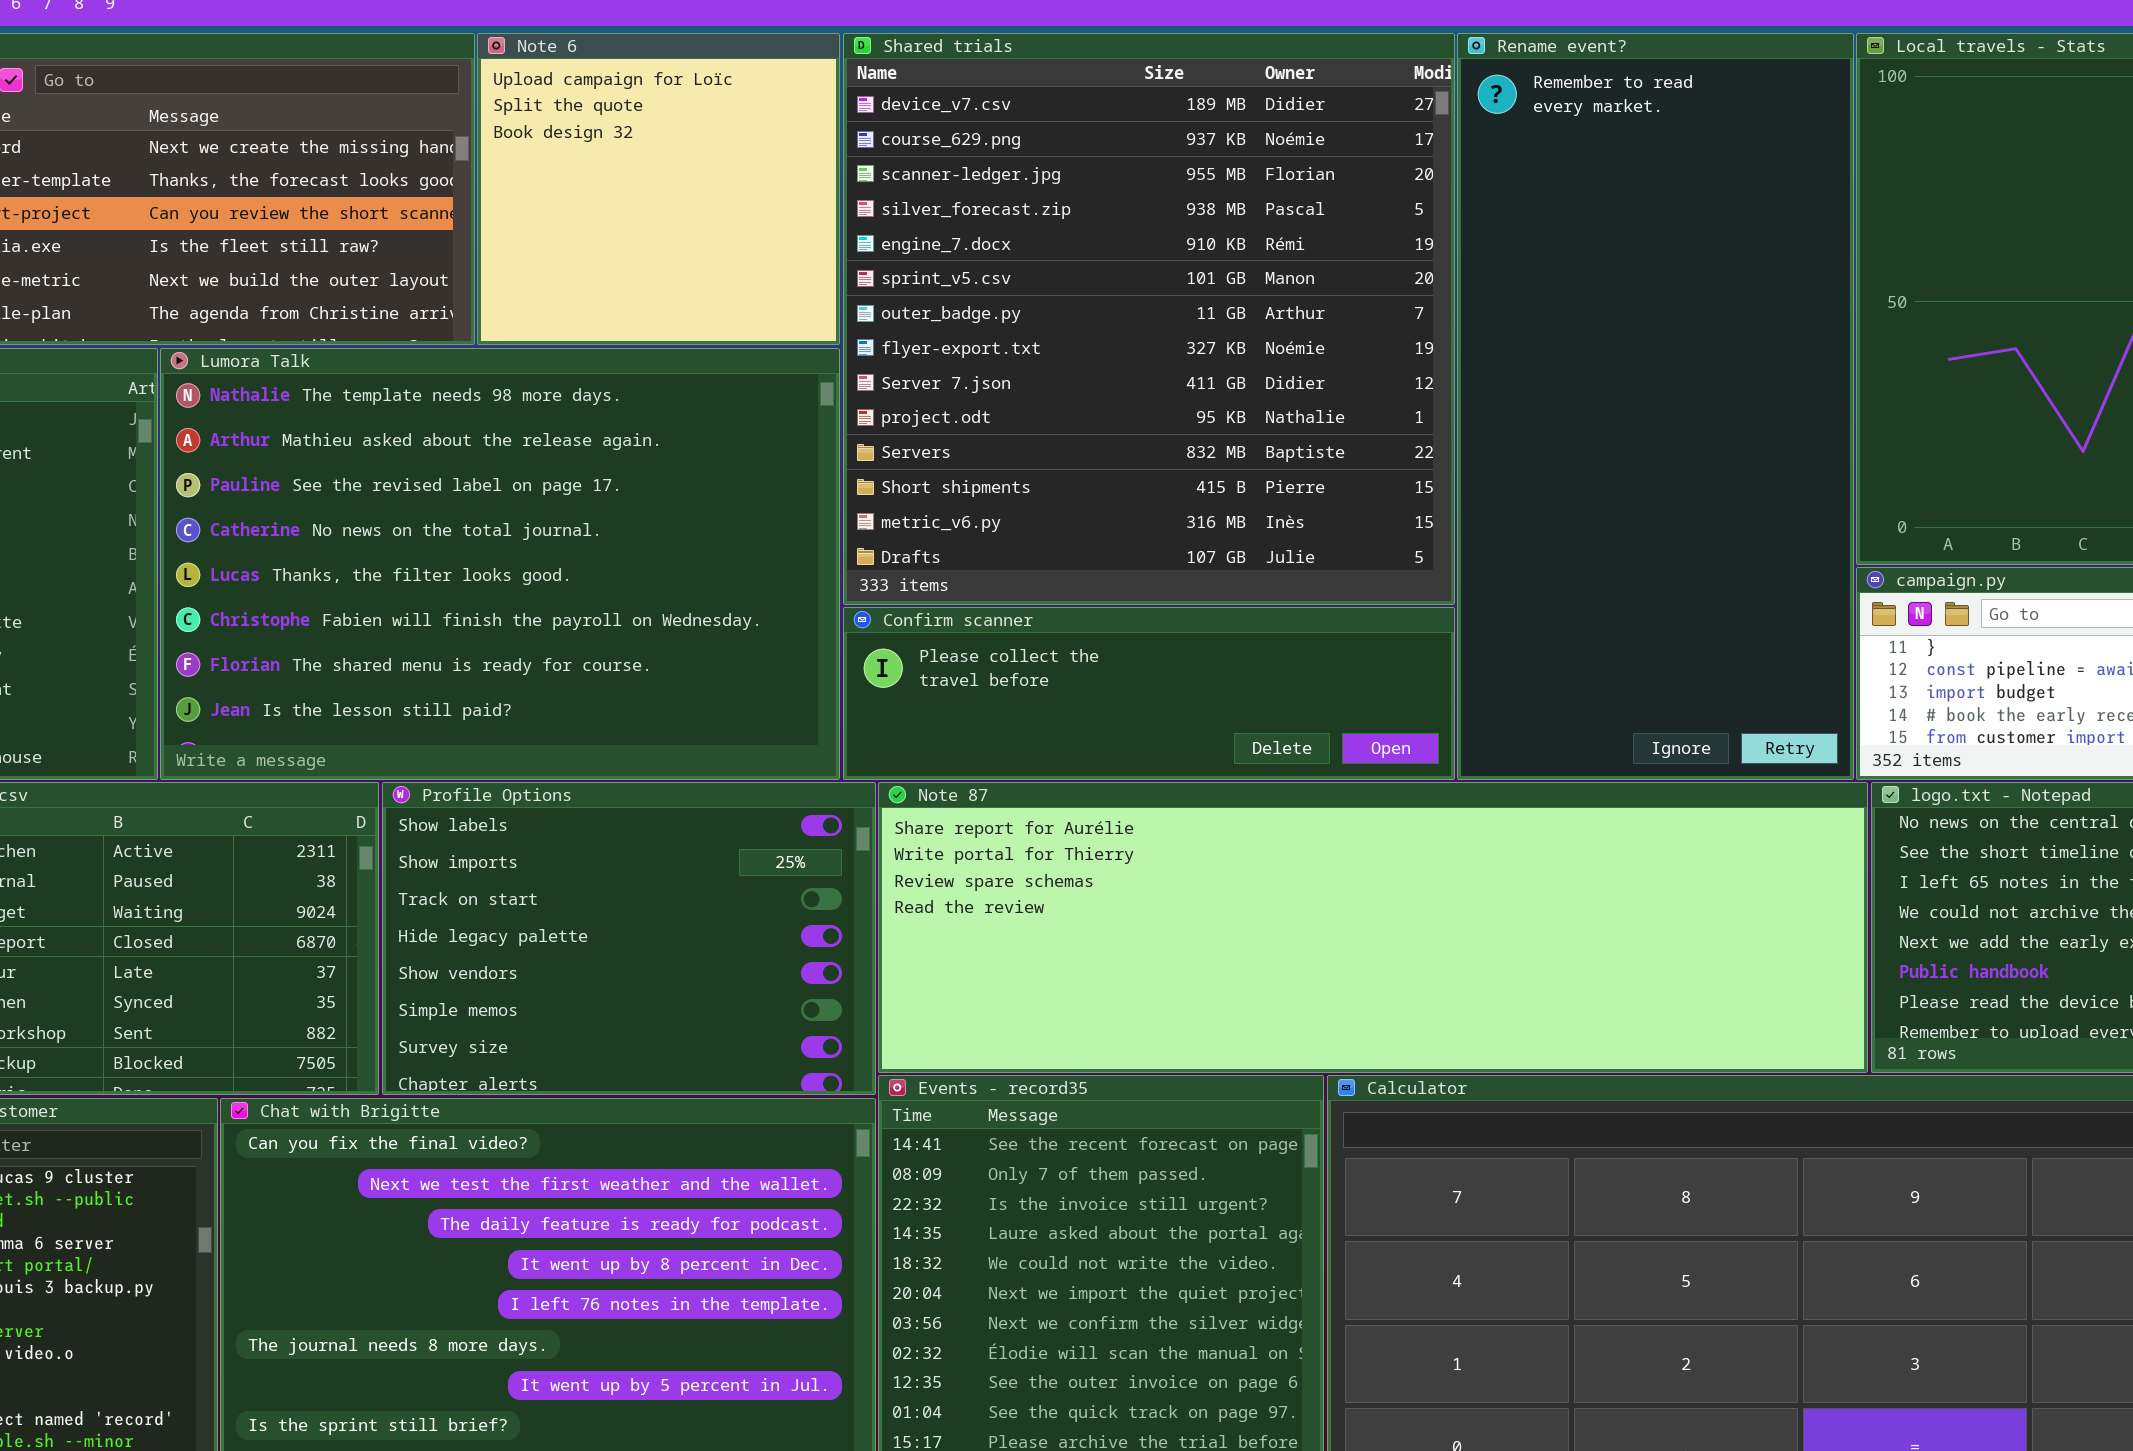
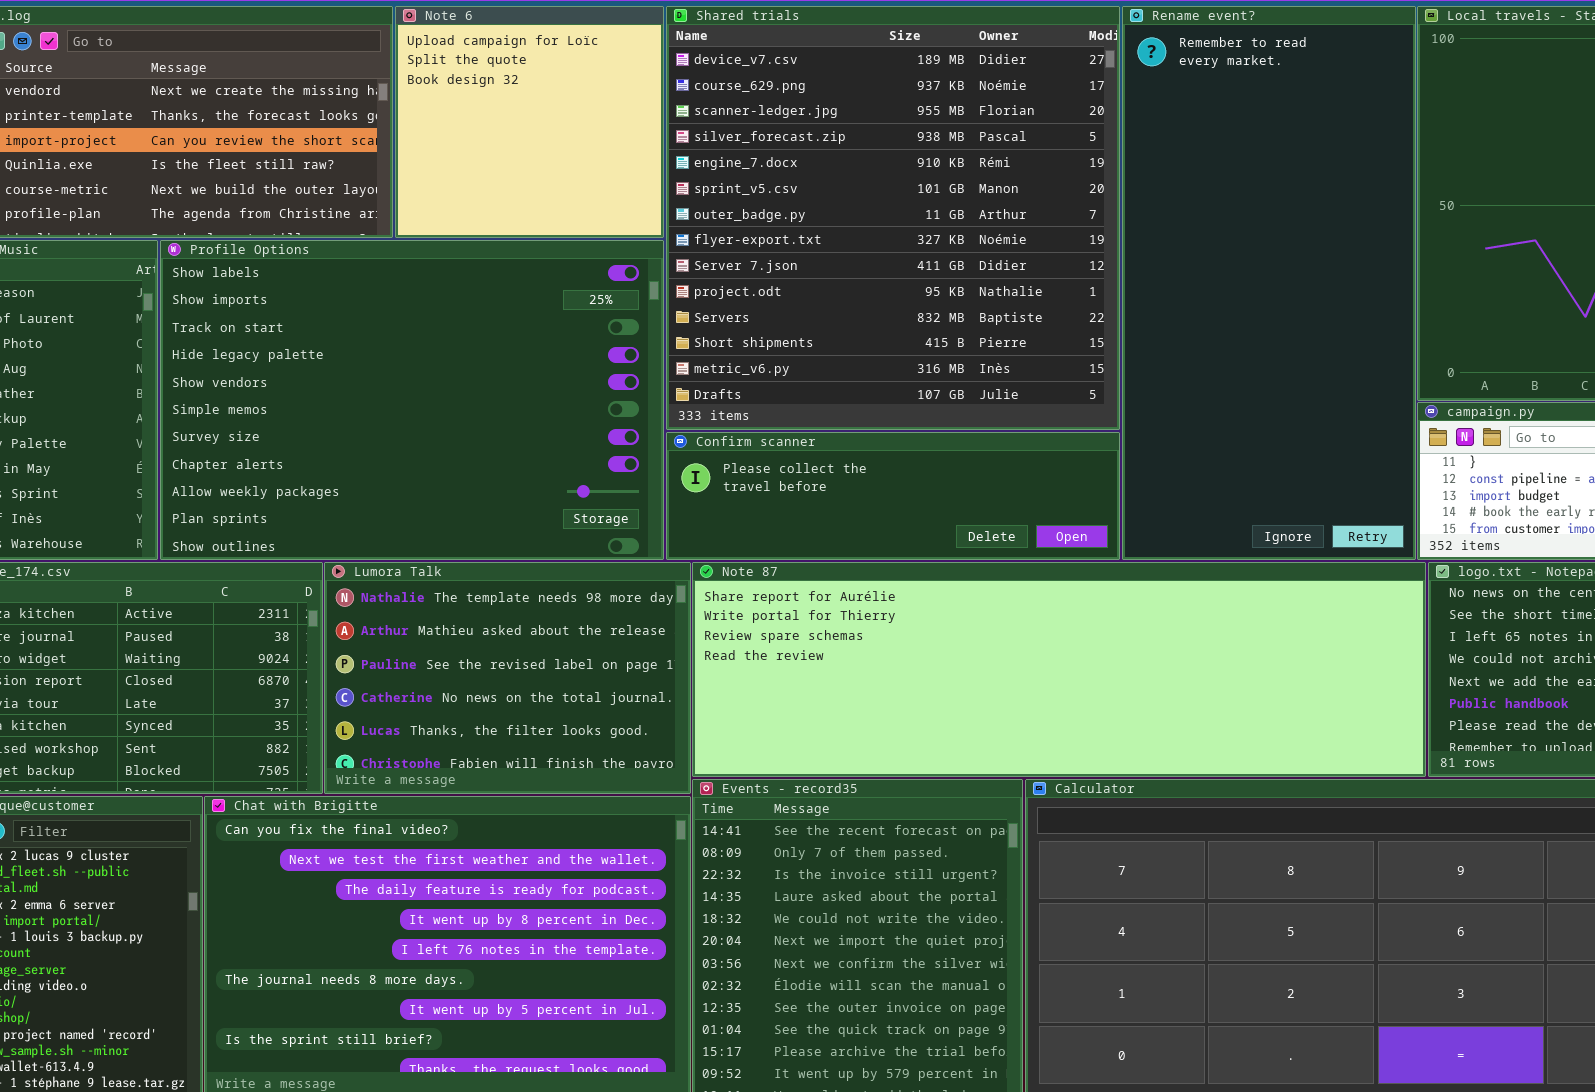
Lumora Talk: [160,348,840,780] -> [324,562,691,794], moved, resized
Profile Options: [382,782,876,1095] -> [160,240,664,560], moved, resized

